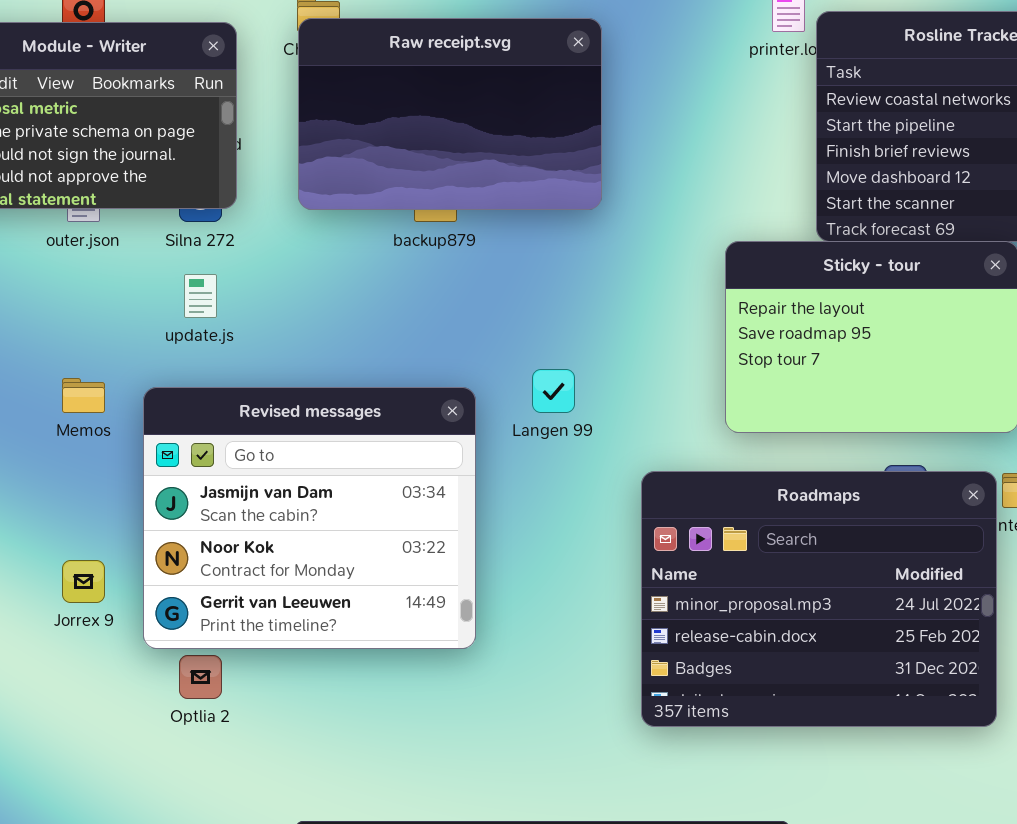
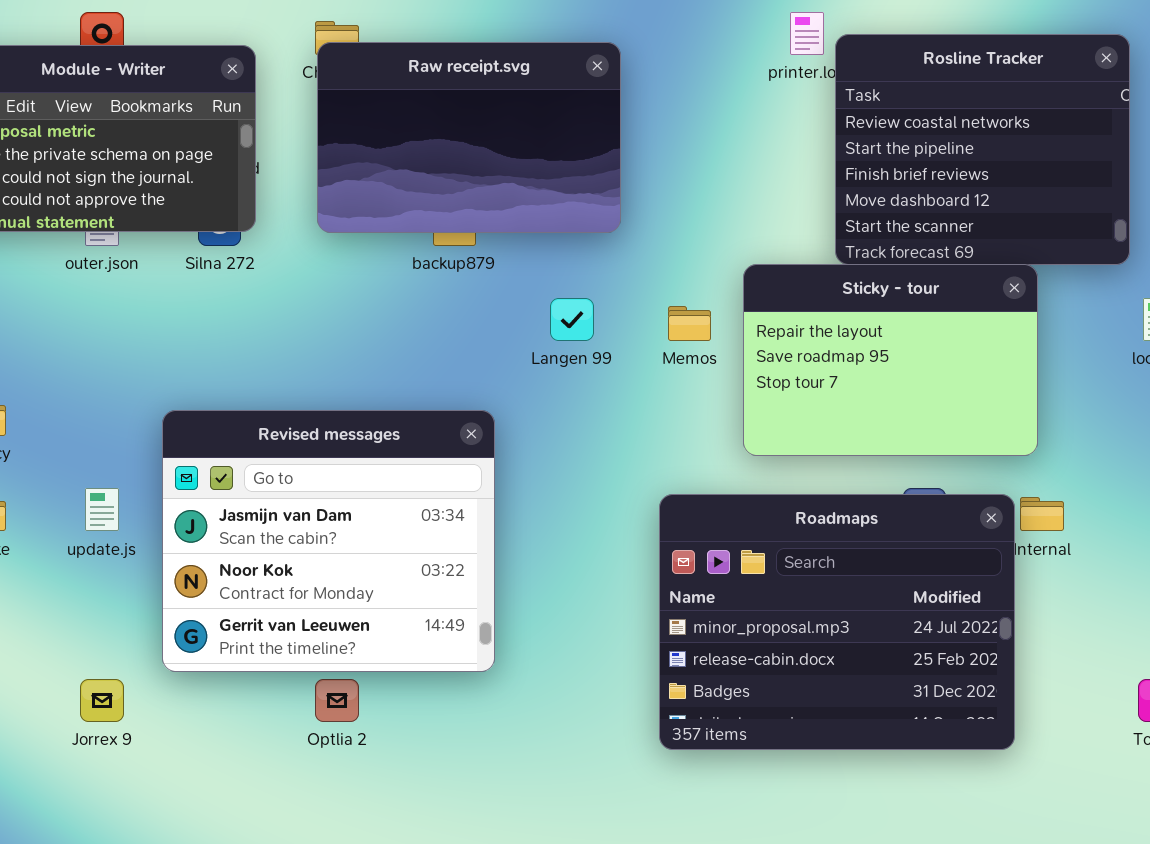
update.js: [184,274,217,318] -> [85,488,119,531], moved
Langen 99: [532,369,575,413] -> [550,298,594,341], moved
Memos: [62,378,105,413] -> [668,306,711,341], moved
Jorrex 9: [62,560,105,603] -> [80,679,124,722], moved
Optlia 2: [179,655,222,699] -> [315,679,359,722], moved

